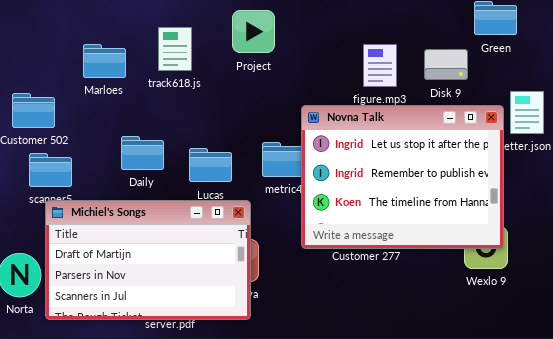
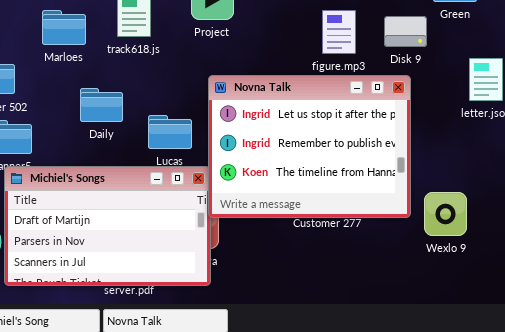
Novna Talk: [301,105,504,249] -> [208,75,411,218], moved
Daily: [121,136,164,170] -> [80,88,123,122], moved

